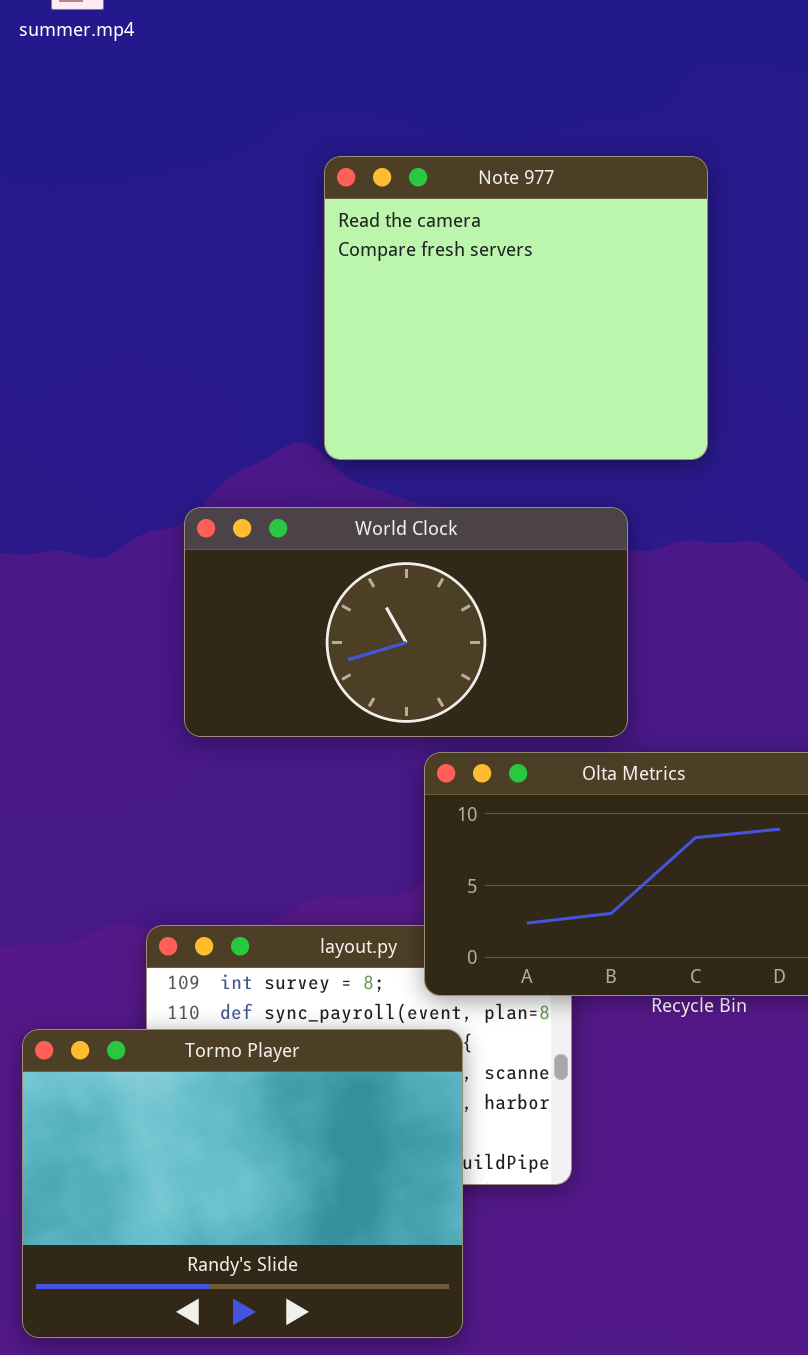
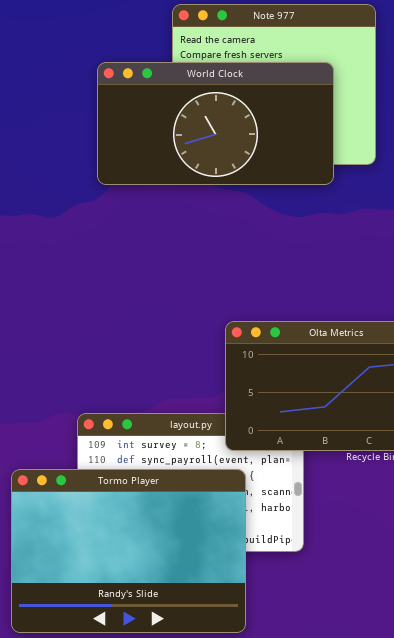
World Clock: [184,507,628,737] -> [97,62,334,185], moved

